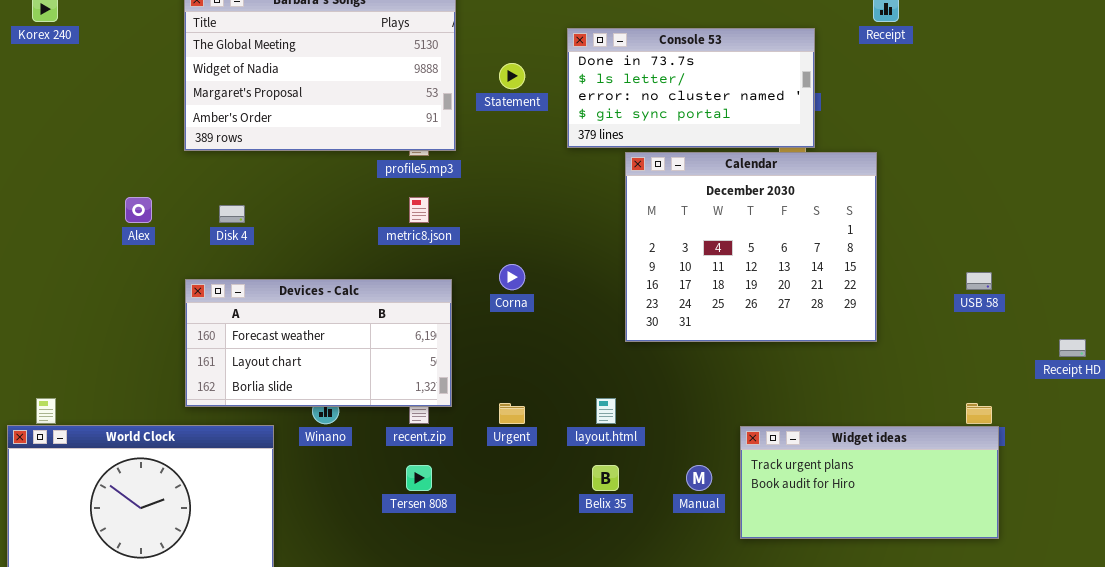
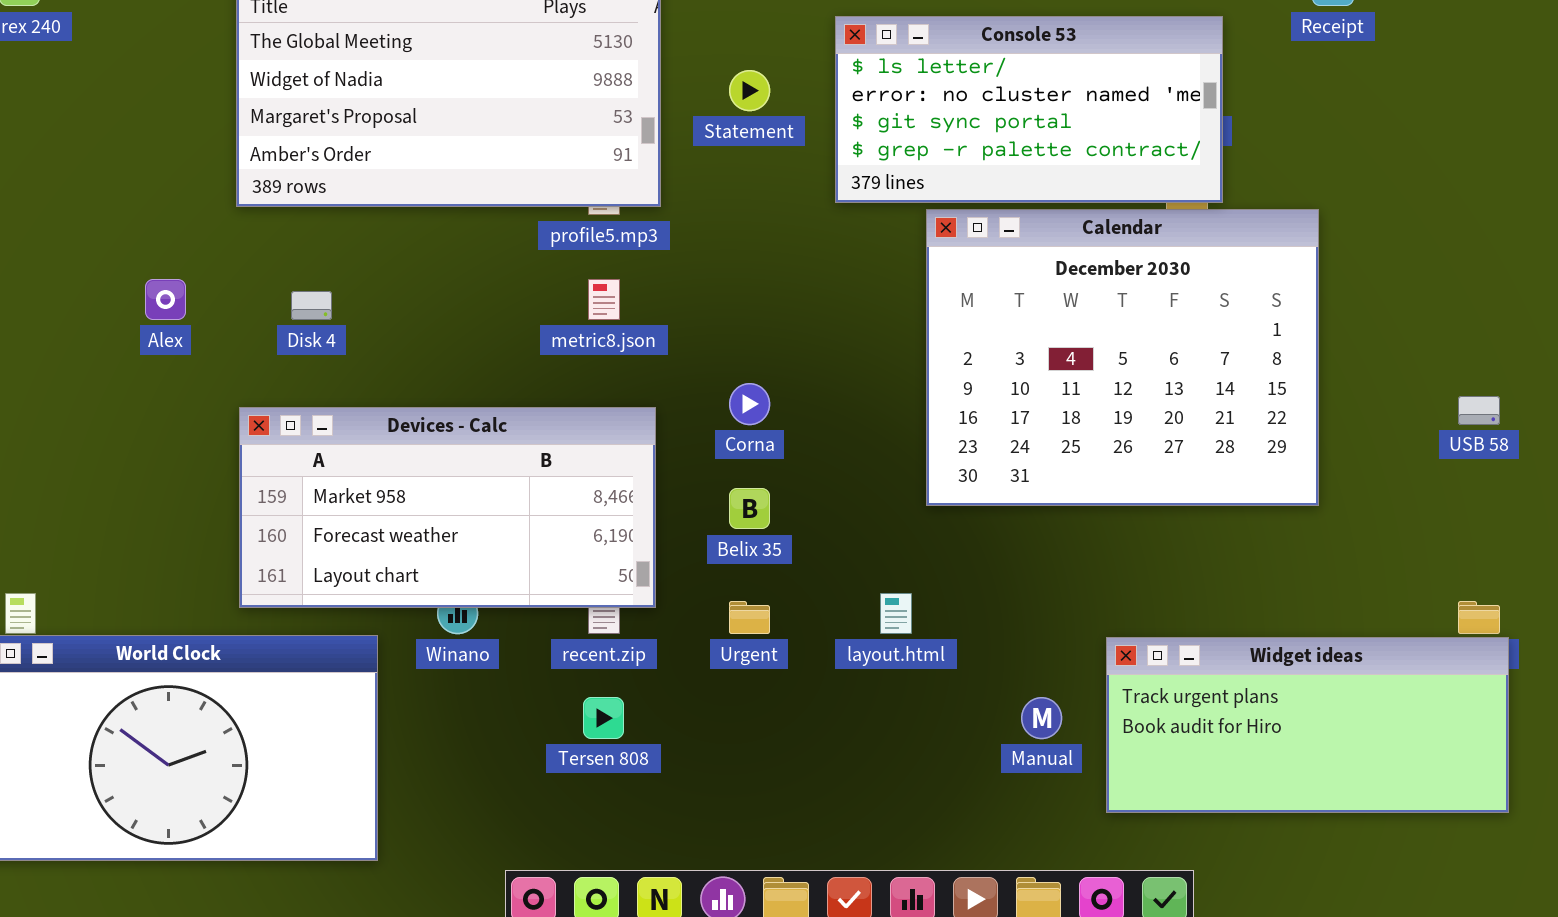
Console 53: [567,28,815,148] -> [835,16,1223,203], scrolled down 1 row
Devices - Calc: [185,279,452,407] -> [239,407,656,608], scrolled up 1 row
Belix 35: [592,465,619,491] -> [729,488,770,529], moved

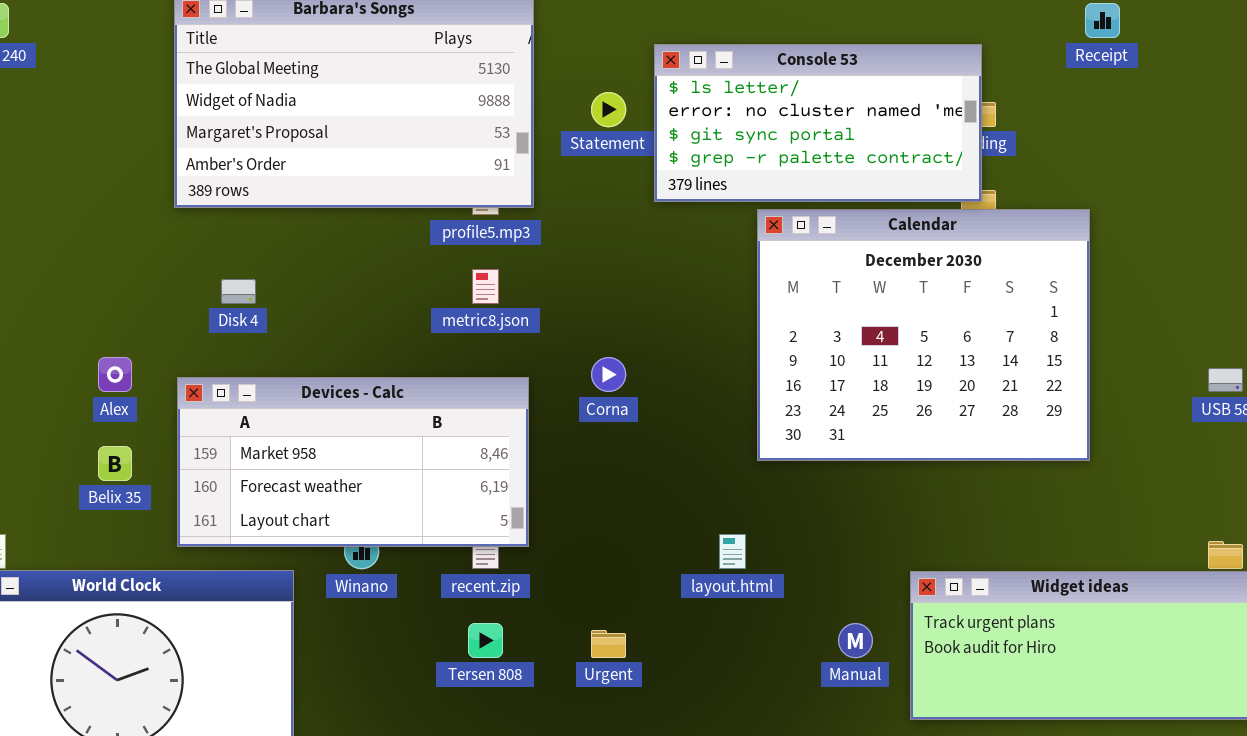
Console 53: [835,16,1223,203] -> [654,44,982,202], moved
Alex: [145,279,186,320] -> [98,357,132,392], moved
Belix 35: [729,488,770,529] -> [98,446,132,481], moved
Urgent: [729,601,770,634] -> [591,630,626,658], moved

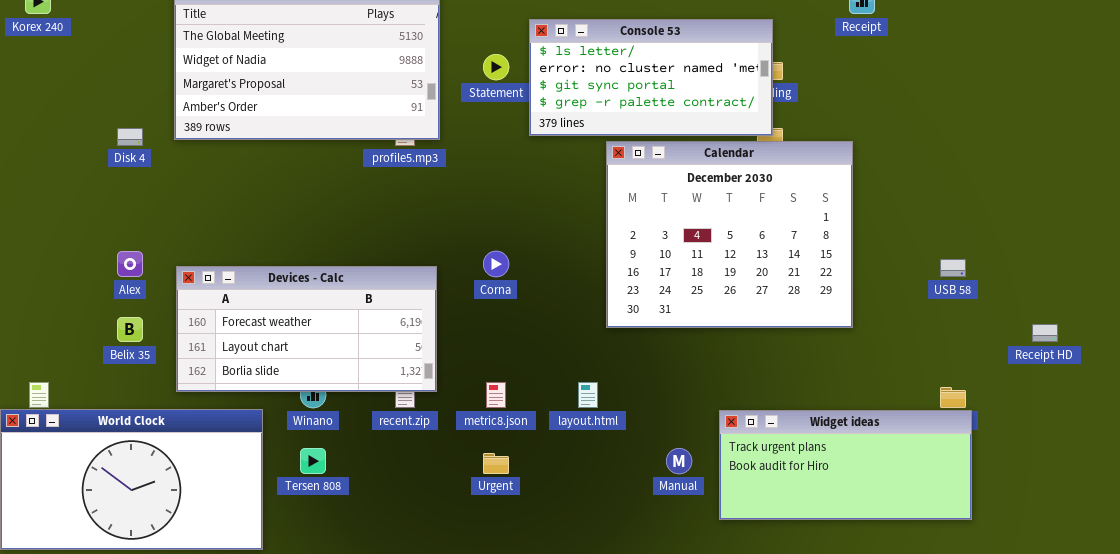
metric8.json: [472,269,499,304] -> [486,382,506,408], moved
Disk 4: [221,279,256,304] -> [117,128,143,146], moved
Devices - Calc: [177,377,529,547] -> [176,266,437,392], scrolled down 1 row
Tersen 808: [468,623,503,658] -> [300,448,326,474], moved

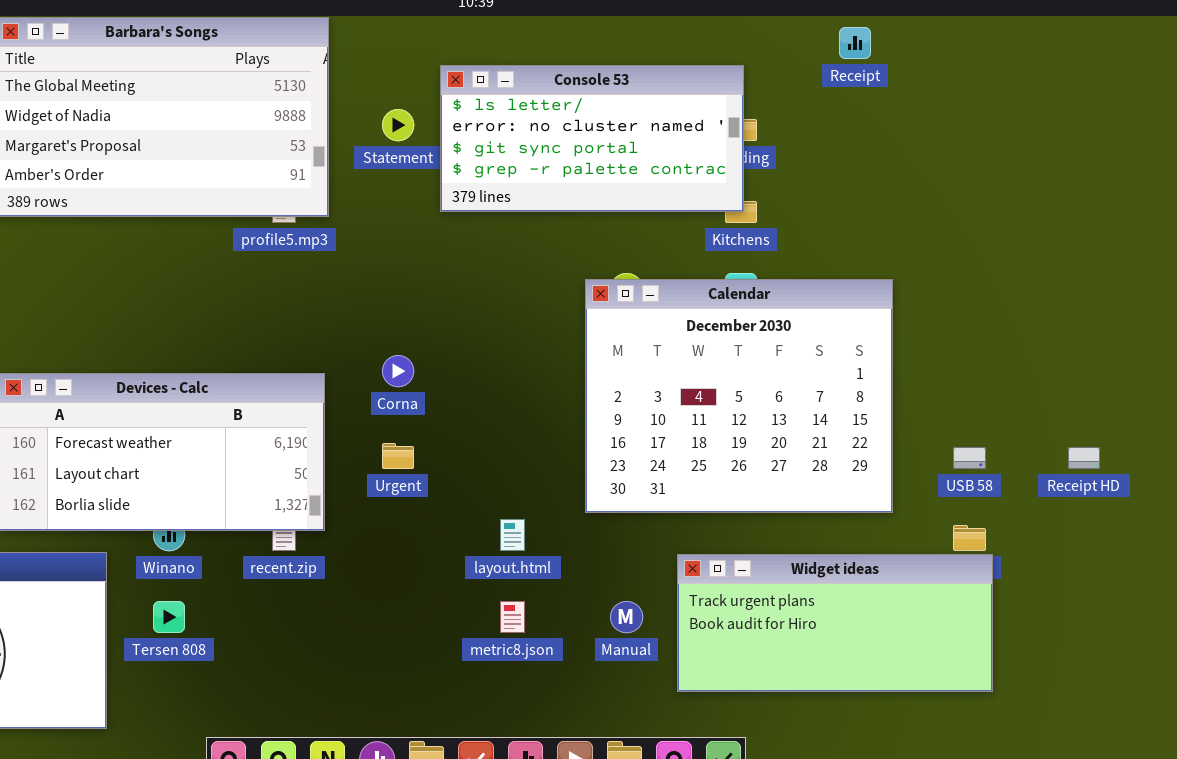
Calendar: [606,141,853,328] -> [585,279,893,513], moved
USB 58: [940,259,966,277] -> [953,447,986,469], moved
metric8.json: [486,382,506,408] -> [500,601,525,633], moved
Urgent: [483,453,509,474] -> [382,443,414,469], moved

